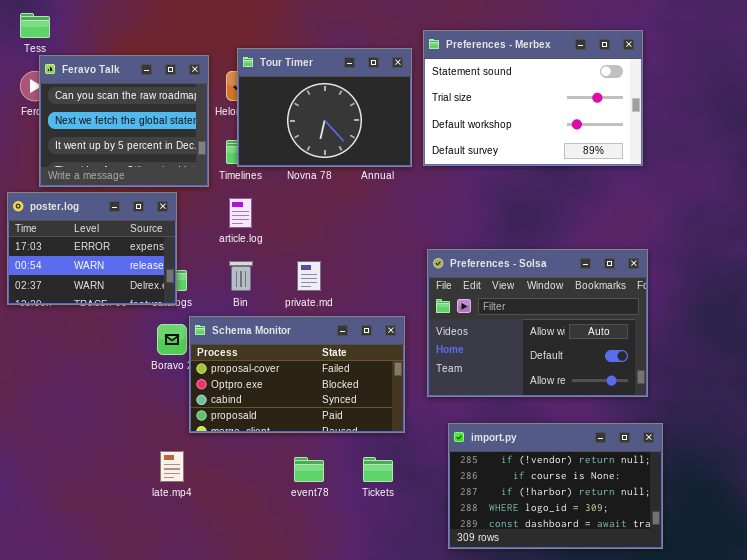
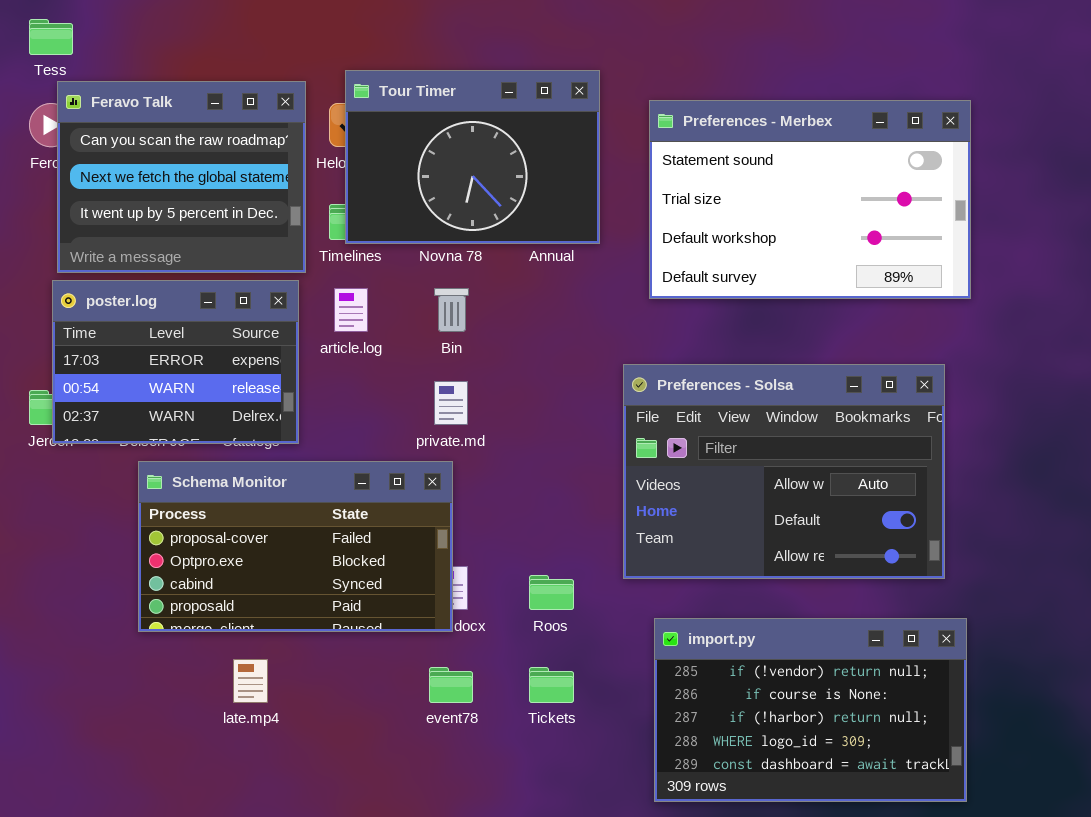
Preferences - Merbex: [423,30,643,166] -> [649,100,971,299], moved
poster.log: [7,192,177,305] -> [52,280,299,444], moved
Bin: [229,261,253,291] -> [434,288,469,332], moved
Schema Monitor: [189,316,405,433] -> [138,461,453,632], moved

